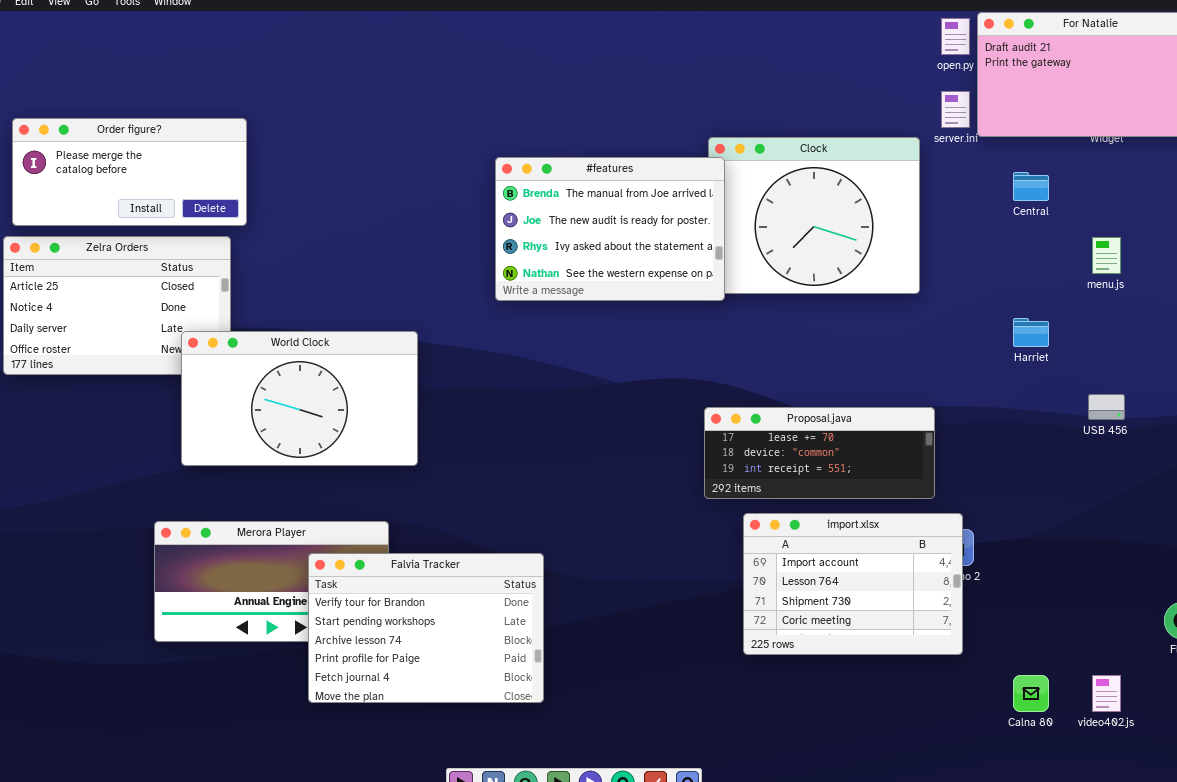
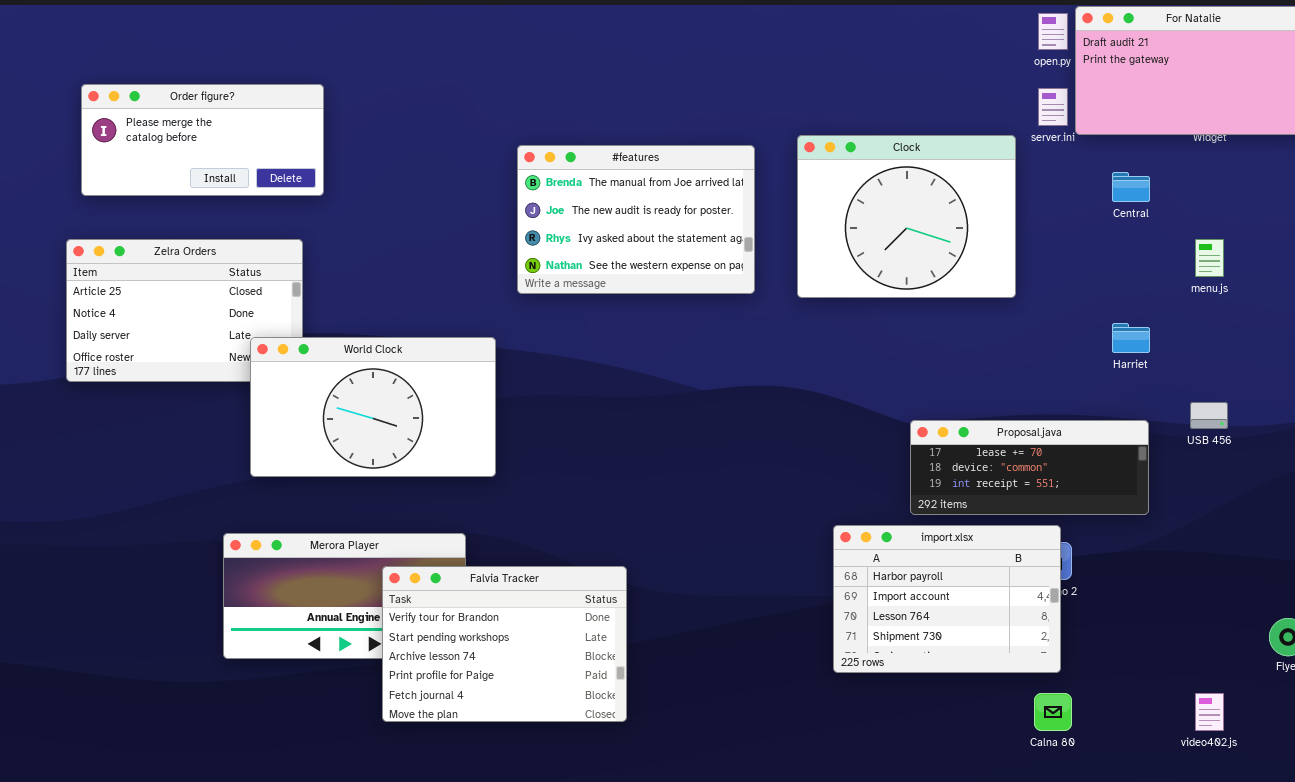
Order figure?: [12,118,247,226] -> [81,84,324,196], moved
#features: [495,157,725,301] -> [517,145,755,294], moved
Proposal.java: [704,407,935,499] -> [910,420,1149,515], moved
import.xlsx: [743,513,963,655] -> [833,525,1061,673], scrolled up 1 row
Calna 80: [1013,675,1049,712] -> [1034,693,1072,731], moved

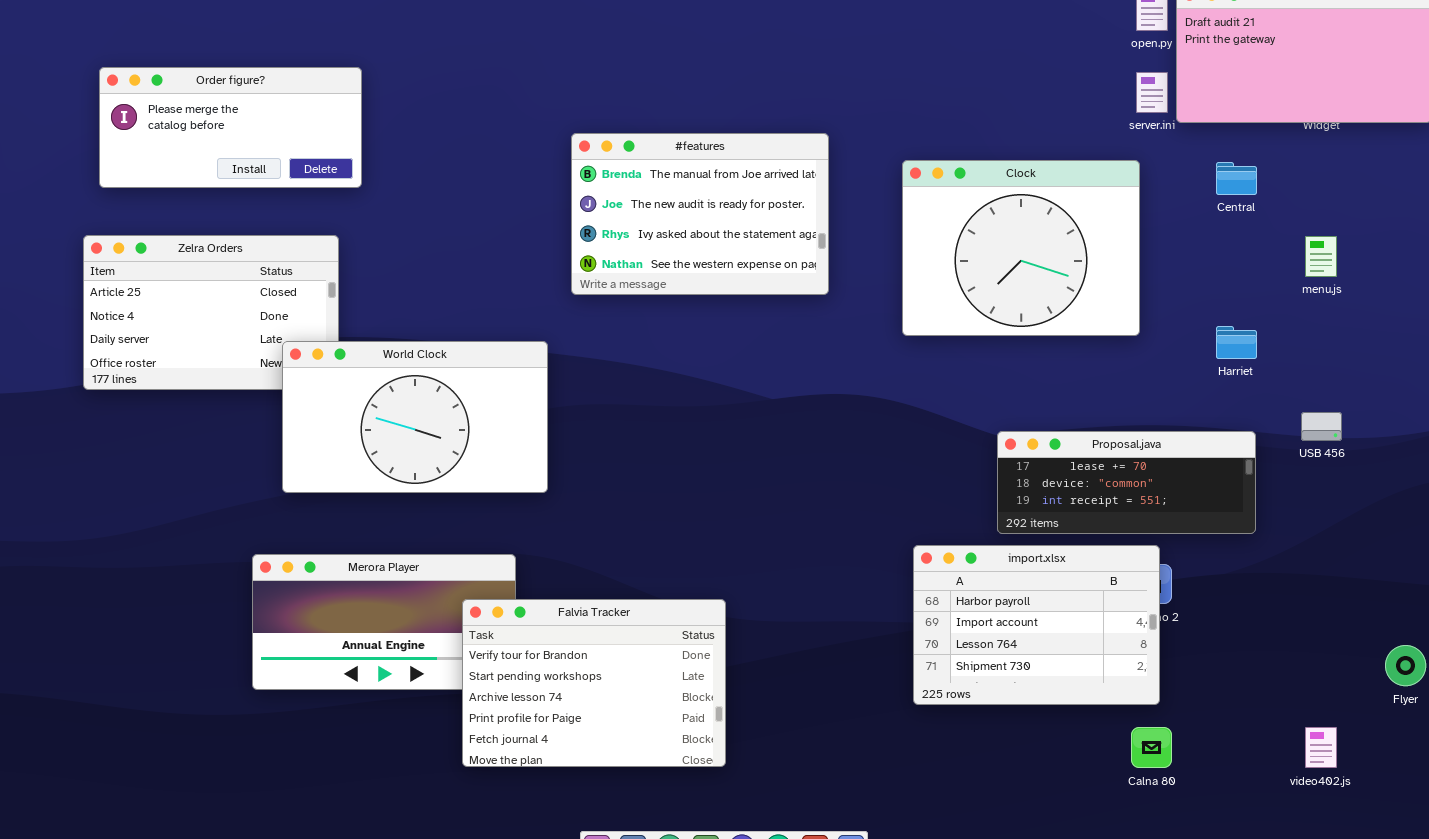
Clock: [797,135,1016,298] -> [902,160,1140,336], moved
Falvia Tracker: [382,566,627,722] -> [462,599,726,767], moved

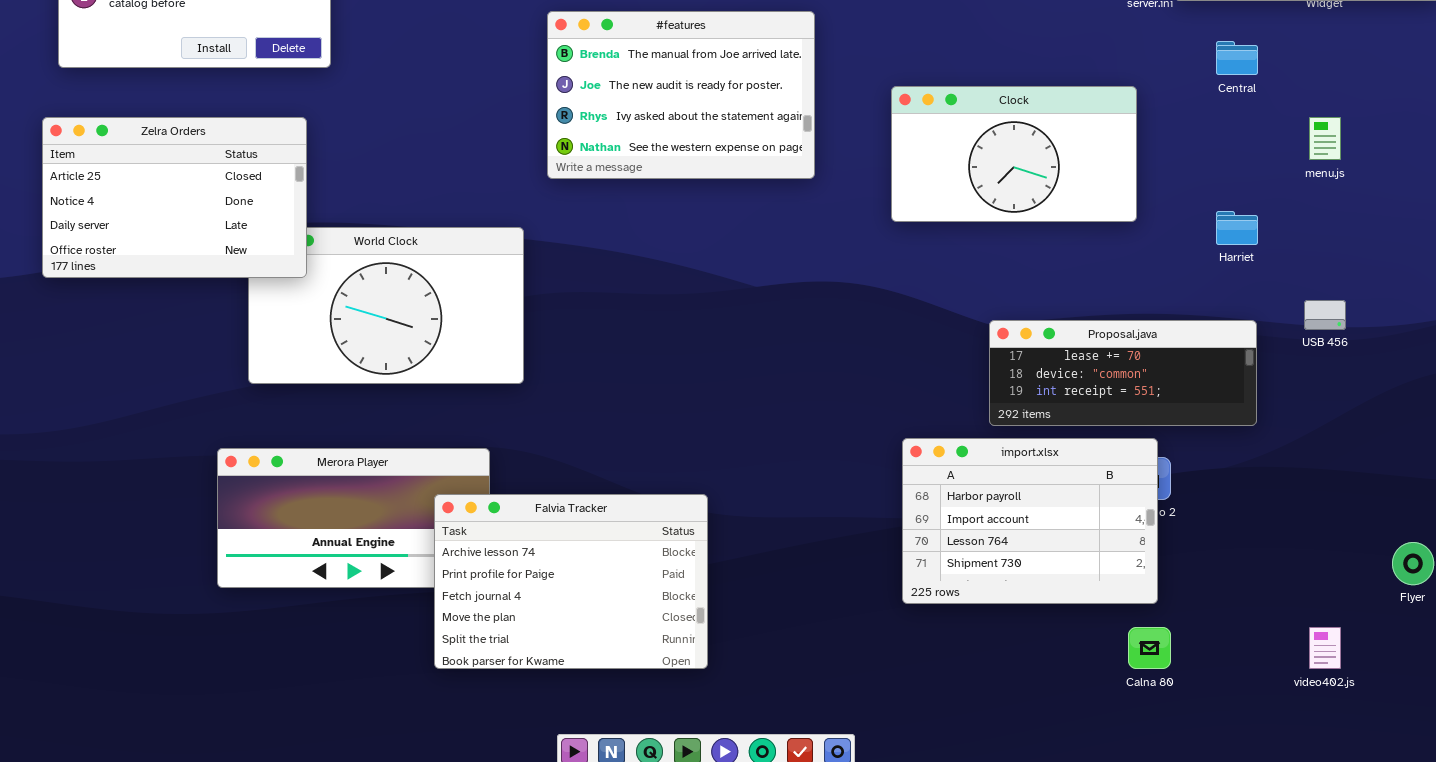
Clock: [902,160,1140,336] -> [891,86,1137,222], resized
Zelra Orders: [83,235,339,390] -> [42,117,307,278], raised
Falvia Tracker: [462,599,726,767] -> [434,494,708,669], scrolled down 2 rows

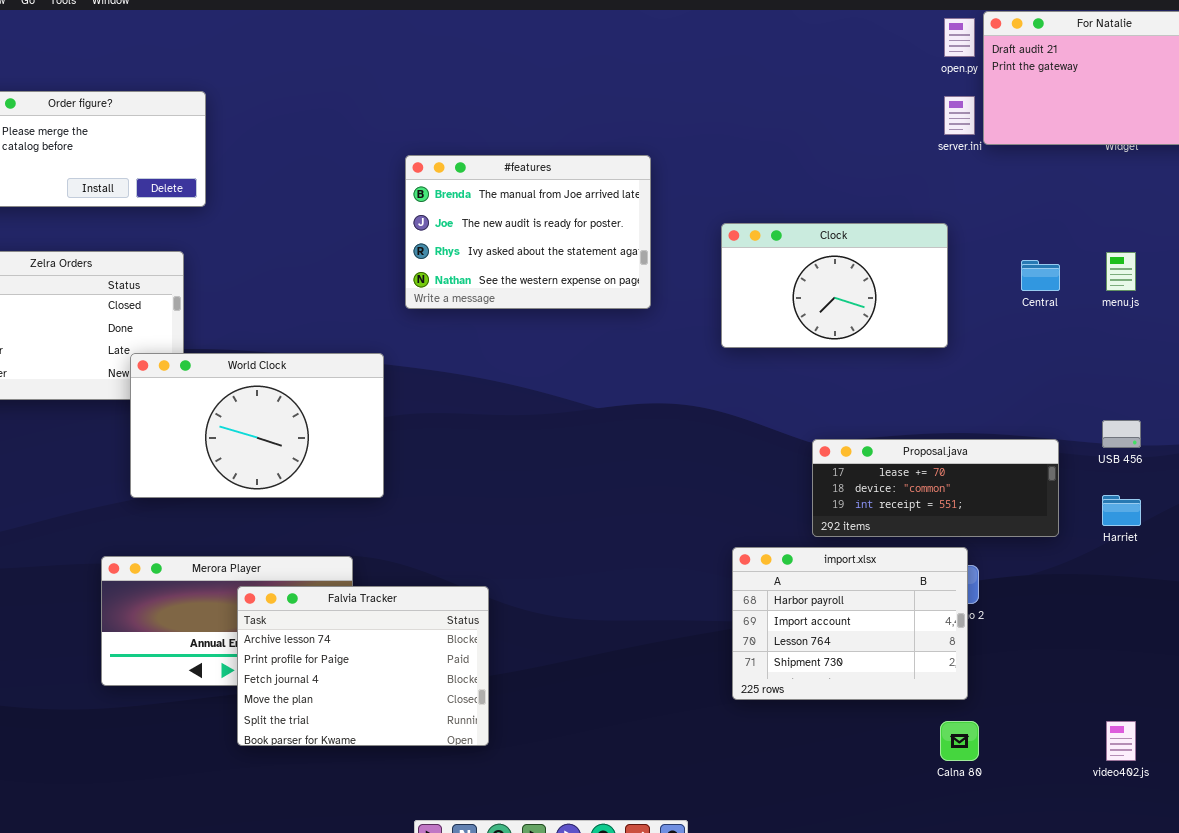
Central: [1216,41,1258,75] -> [1021,260,1060,291], moved
Harriet: [1216,211,1258,245] -> [1102,495,1141,526], moved
World Clock: [248,227,524,384] -> [130,353,384,498], raised
Falvia Tracker: [434,494,708,669] -> [237,586,489,746], moved

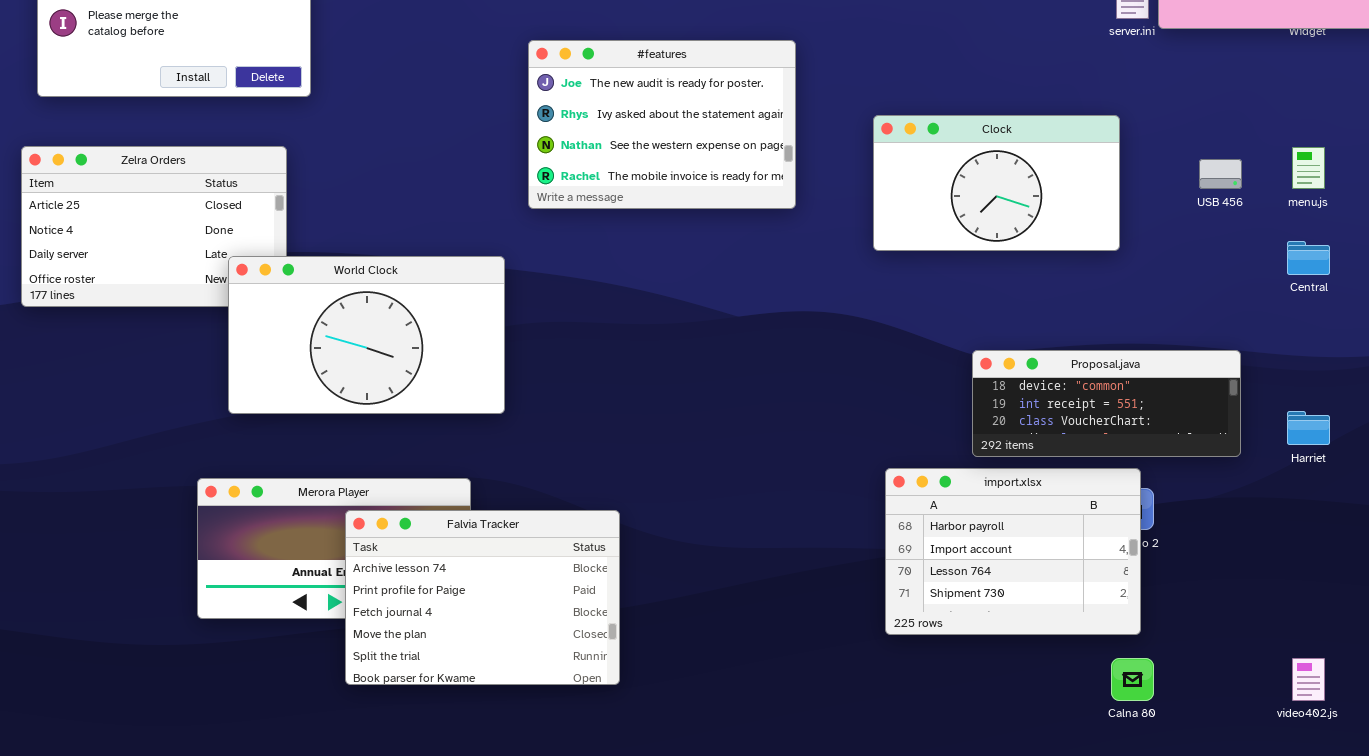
#features: [405,155,651,309] -> [528,40,796,209], scrolled down 1 row
Central: [1021,260,1060,291] -> [1287,241,1330,275], moved
USB 456: [1102,420,1141,448] -> [1199,159,1242,189], moved
Proposal.java: [812,439,1059,537] -> [972,350,1241,457], scrolled down 1 row

